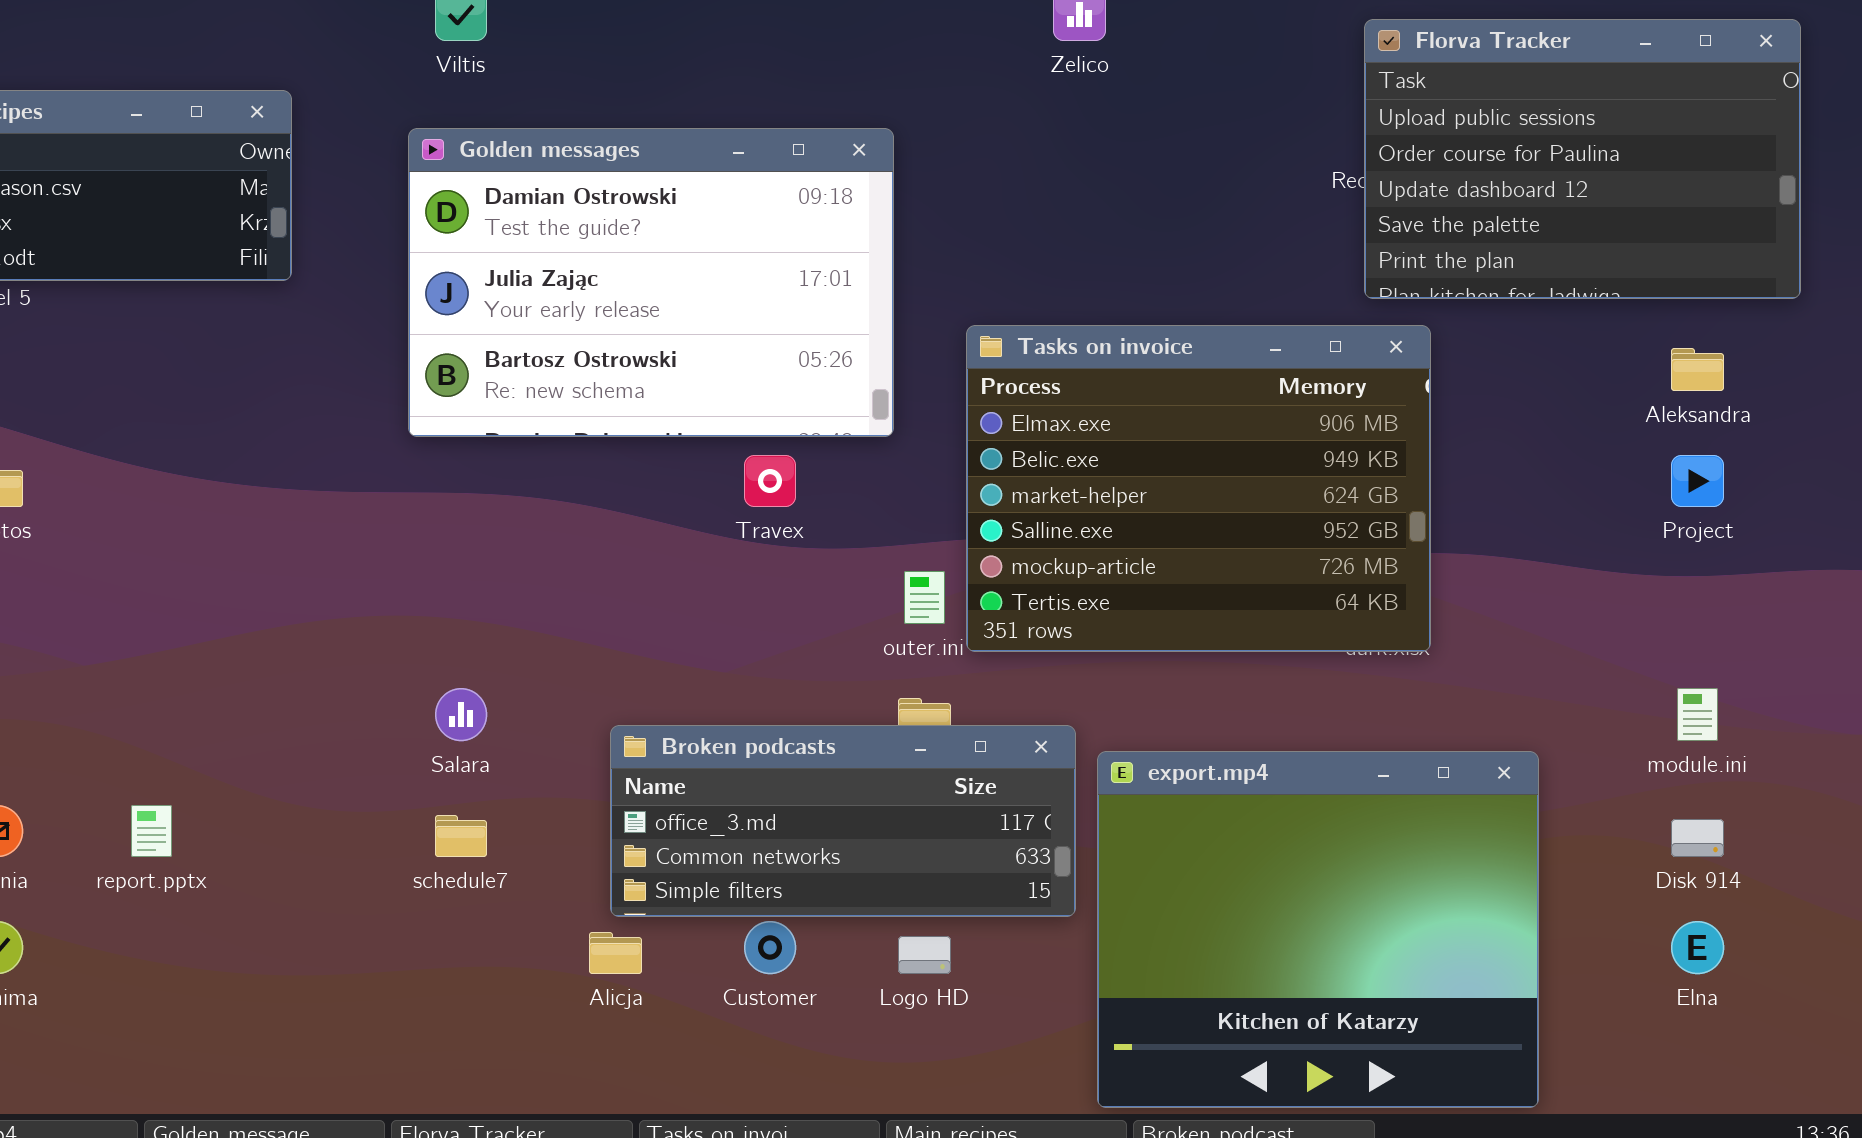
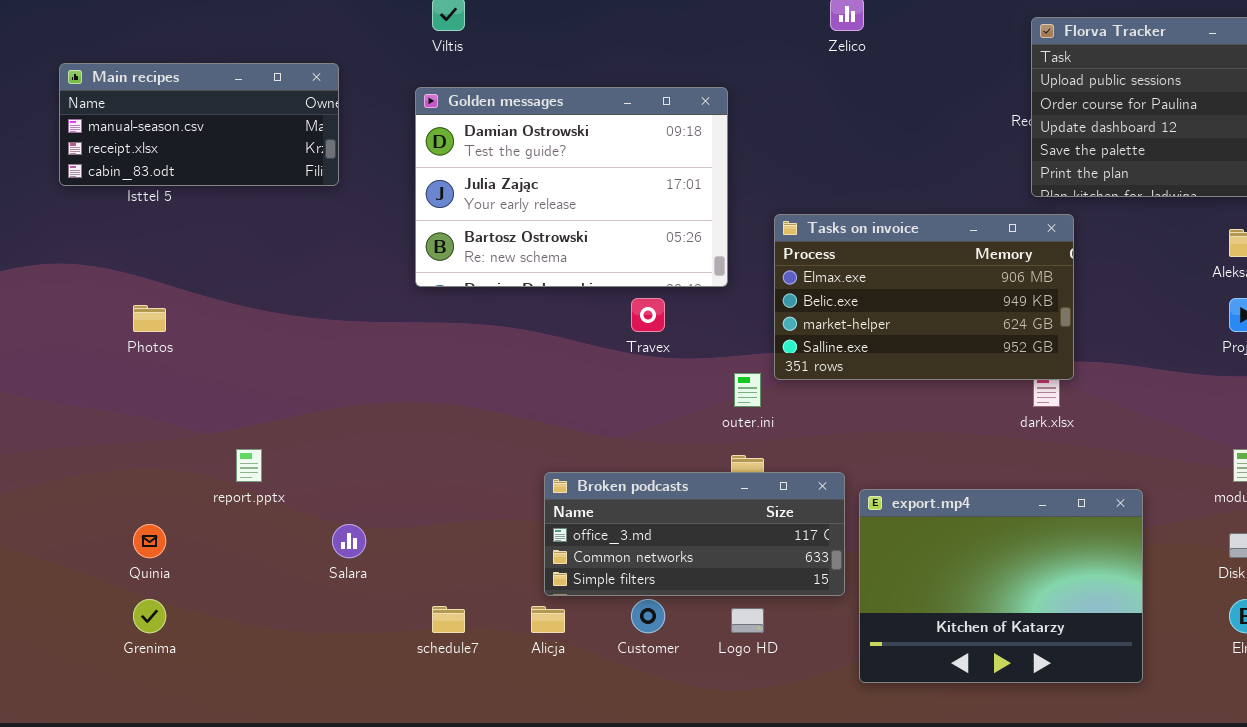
Tasks on invoice: [966,325,1431,652] -> [774,214,1074,380], resized
Salara: [435,688,487,741] -> [332,524,366,558], moved
export.mp4: [1097,751,1539,1108] -> [859,489,1143,683], resized
report.pptx: [131,805,172,857] -> [236,449,262,482], moved
schedule7: [435,815,487,857] -> [432,606,465,633], moved

